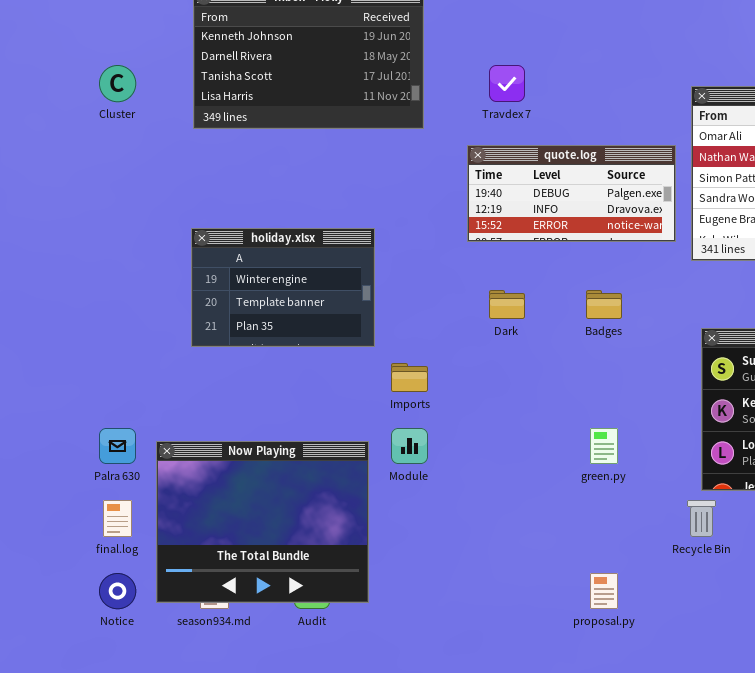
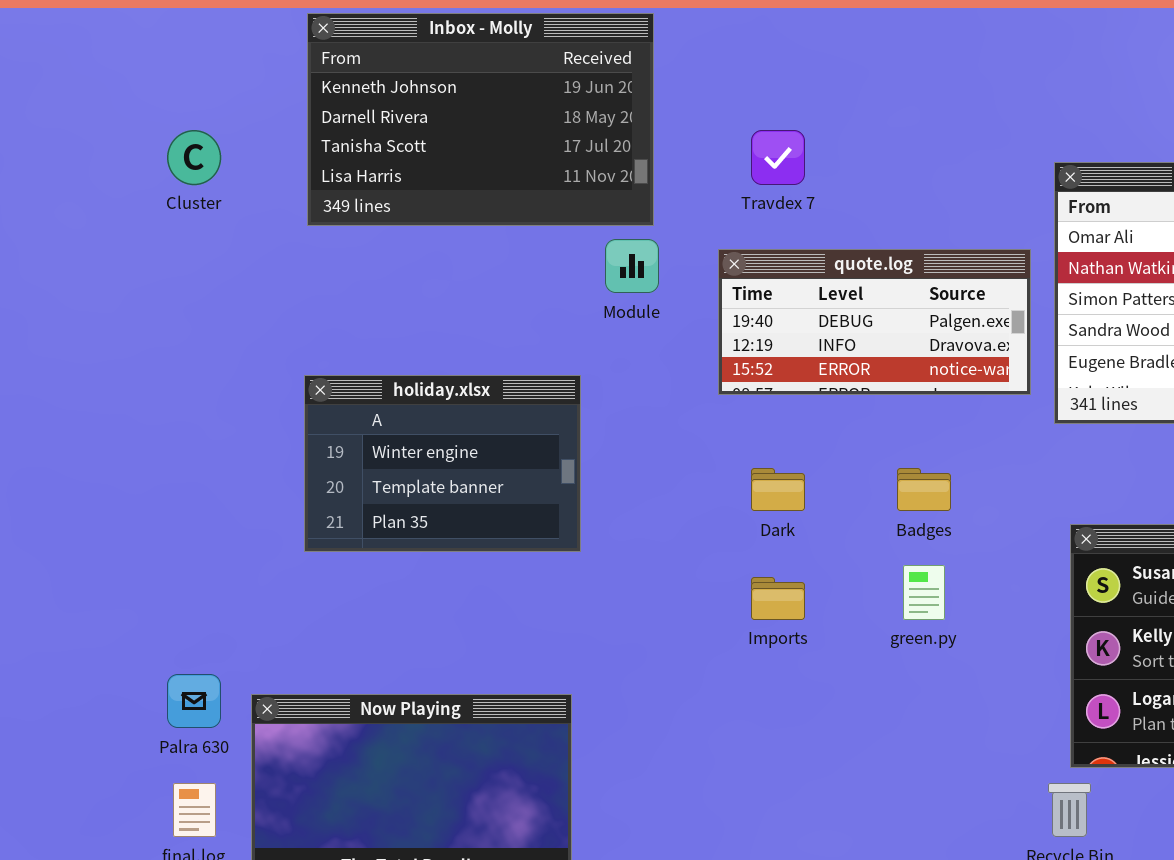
Imports: [391,363,428,392] -> [751,577,805,620], moved
Module: [391,428,428,464] -> [605,239,659,293], moved
green.py: [590,428,618,464] -> [903,565,945,620], moved

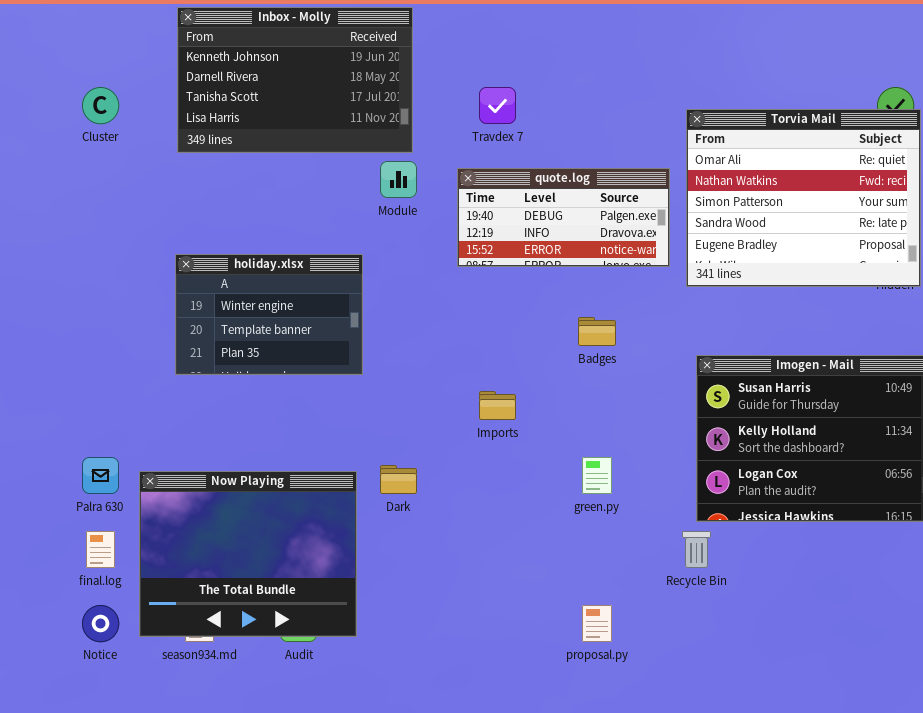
Dark: [751,468,805,511] -> [380,465,417,494], moved
green.py: [903,565,945,620] -> [582,457,612,494], moved

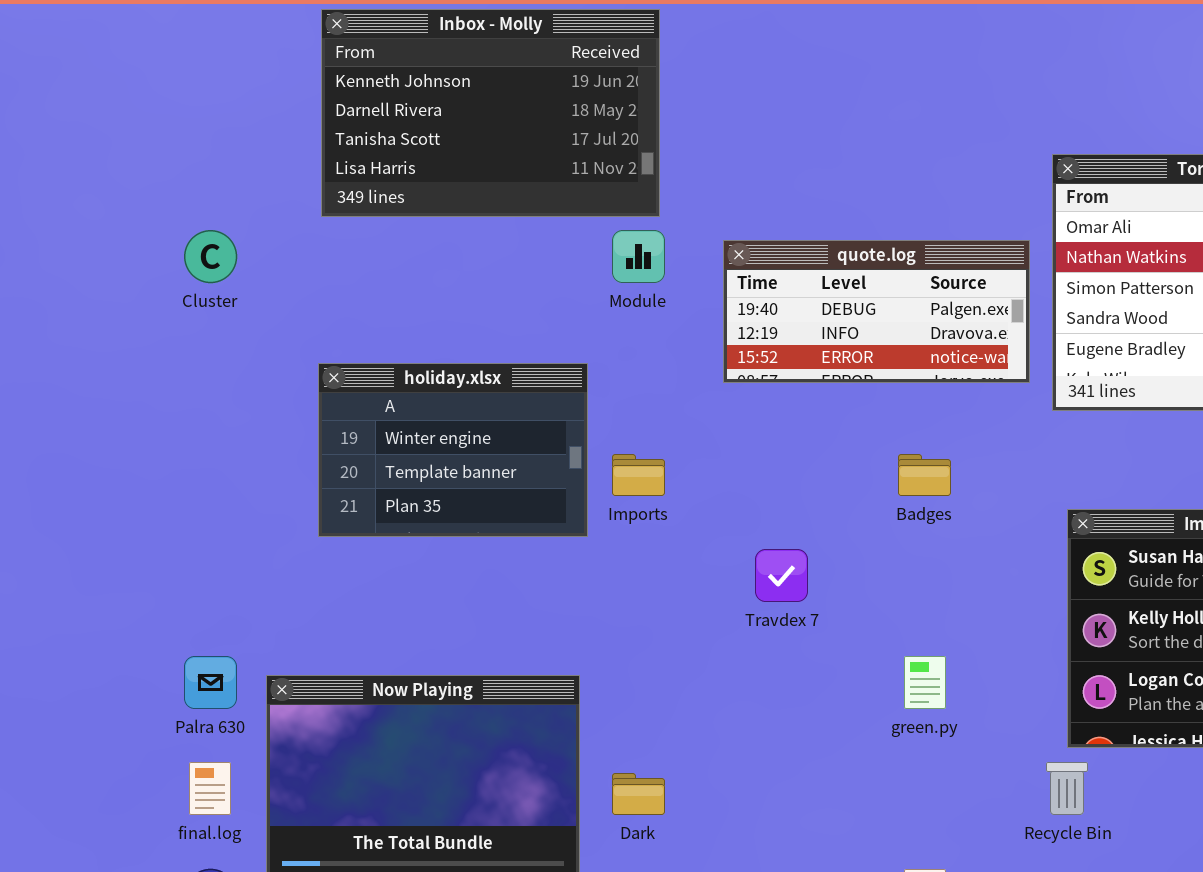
Cluster: [82,87,119,124] -> [184,230,237,283], moved
Travdex 7: [479,87,516,124] -> [755,549,808,602], moved
Imports: [479,391,516,420] -> [612,454,665,496], moved
Dark: [380,465,417,494] -> [612,773,665,815], moved

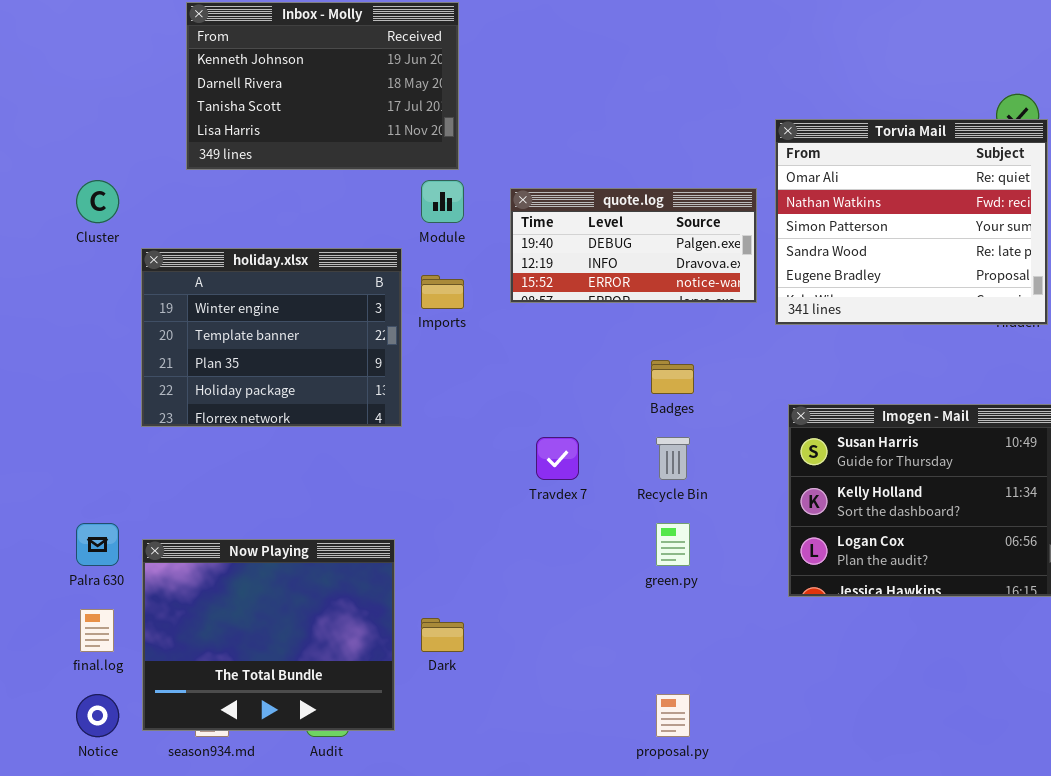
holiday.xlsx: [318,363,588,537] -> [141,248,402,427], resized
Imports: [612,454,665,496] -> [421,275,464,309], moved
Recycle Bin: [1046,762,1088,815] -> [656,437,690,480], moved

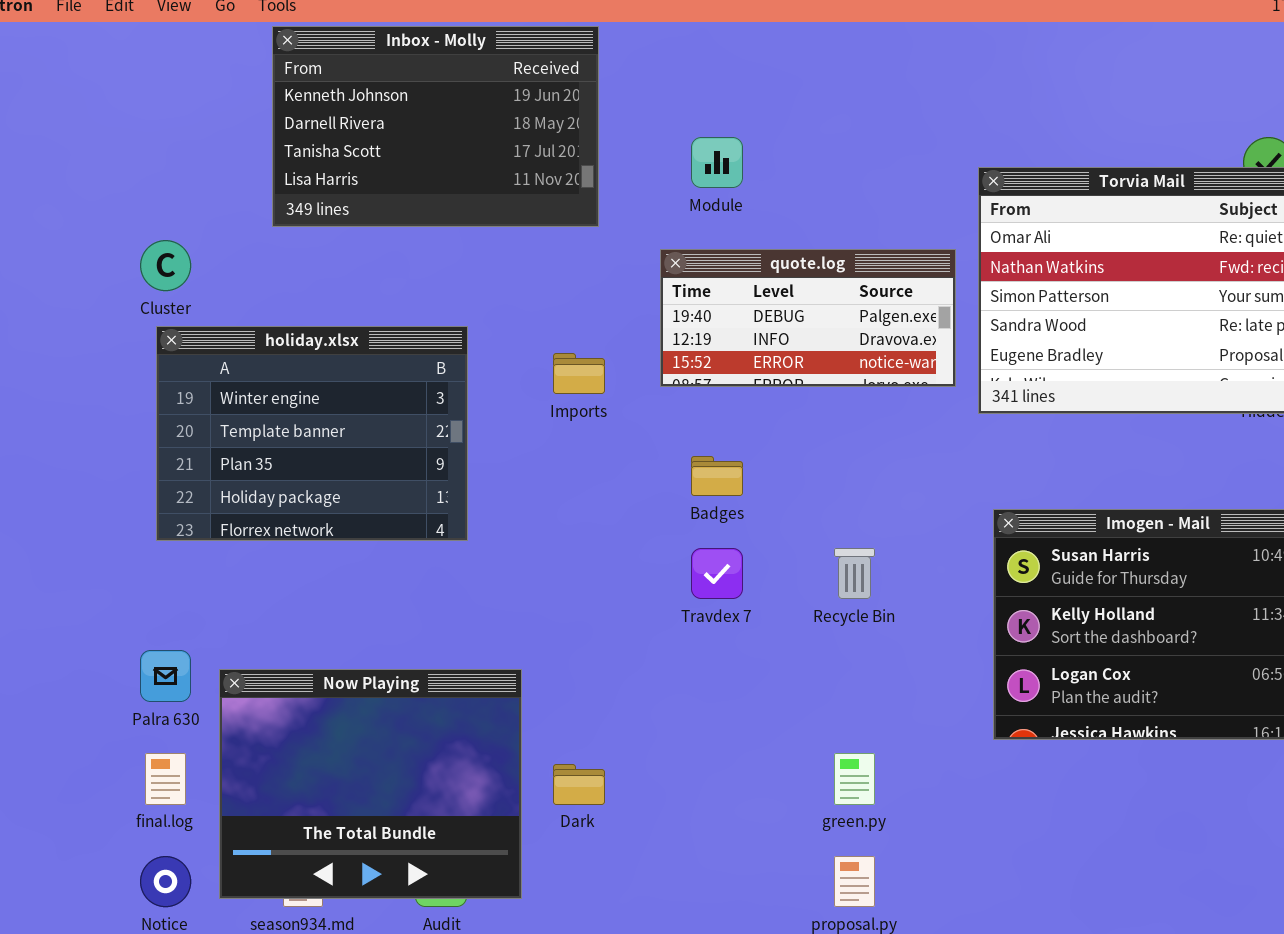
Module: [421,180,464,223] -> [691,137,743,188], moved
holiday.xlsx: [141,248,402,427] -> [156,326,468,541], moved
Badges: [651,360,694,394] -> [691,456,743,496], moved
green.py: [656,523,690,566] -> [834,753,875,805], moved

